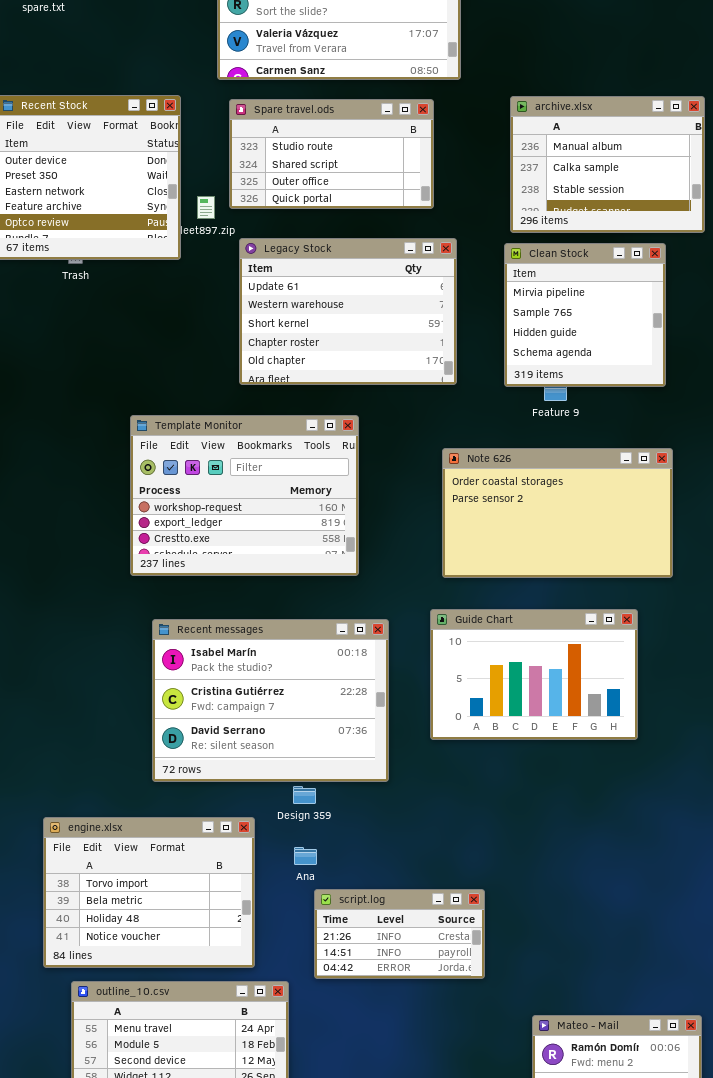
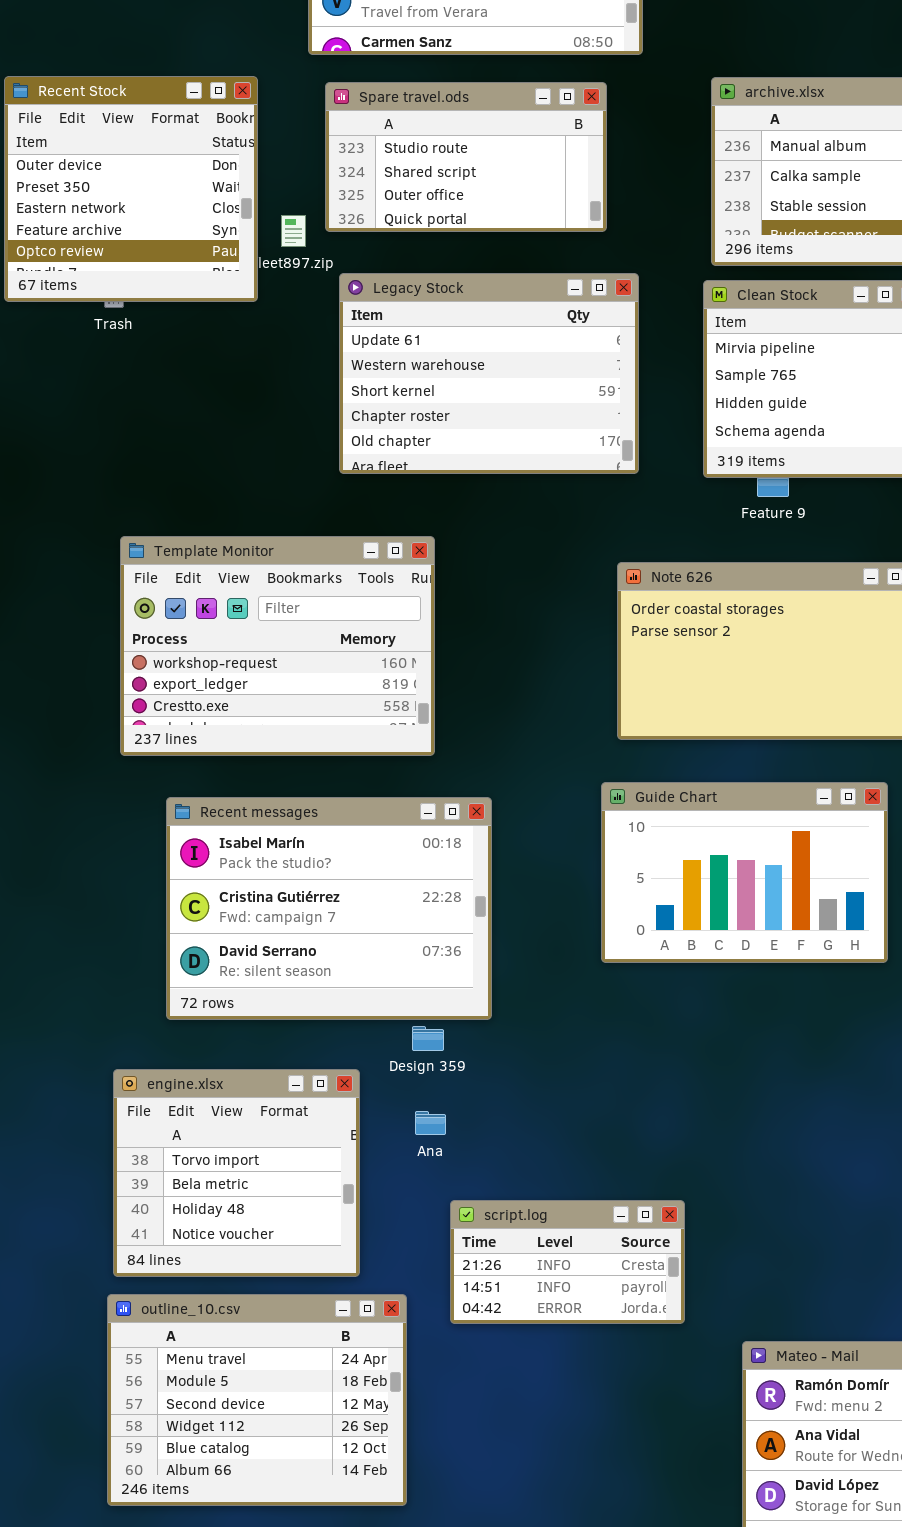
Template Monitor: [130,415,359,576] -> [120,536,435,756], moved
Recent messages: [152,619,389,782] -> [166,797,492,1020], moved
engine.xlsx: [43,817,255,968] -> [113,1069,360,1277], resized
script.log: [314,889,485,979] -> [450,1200,685,1324], moved

